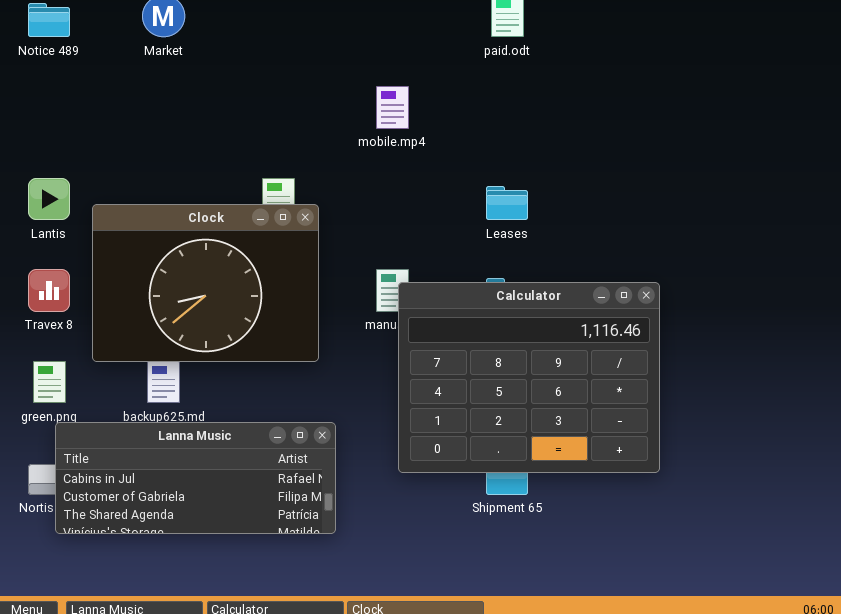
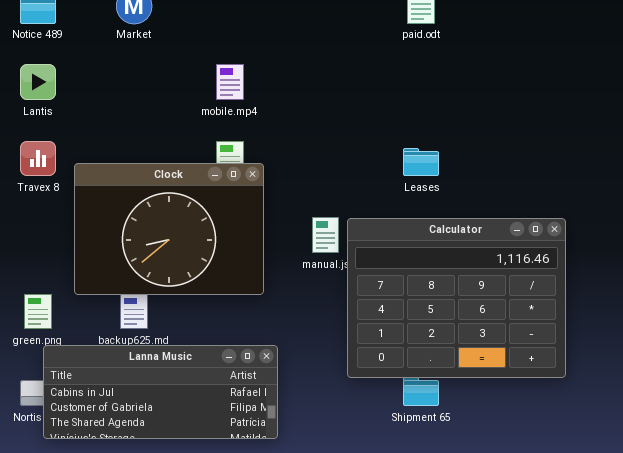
mobile.mp4: [376,86,409,129] -> [216,64,244,100], moved
Lantis: [28,178,70,220] -> [20,64,56,100], moved
Travex 8: [28,269,70,312] -> [20,141,56,176], moved
Calculator: [398,282,660,473] -> [347,218,566,378], moved

